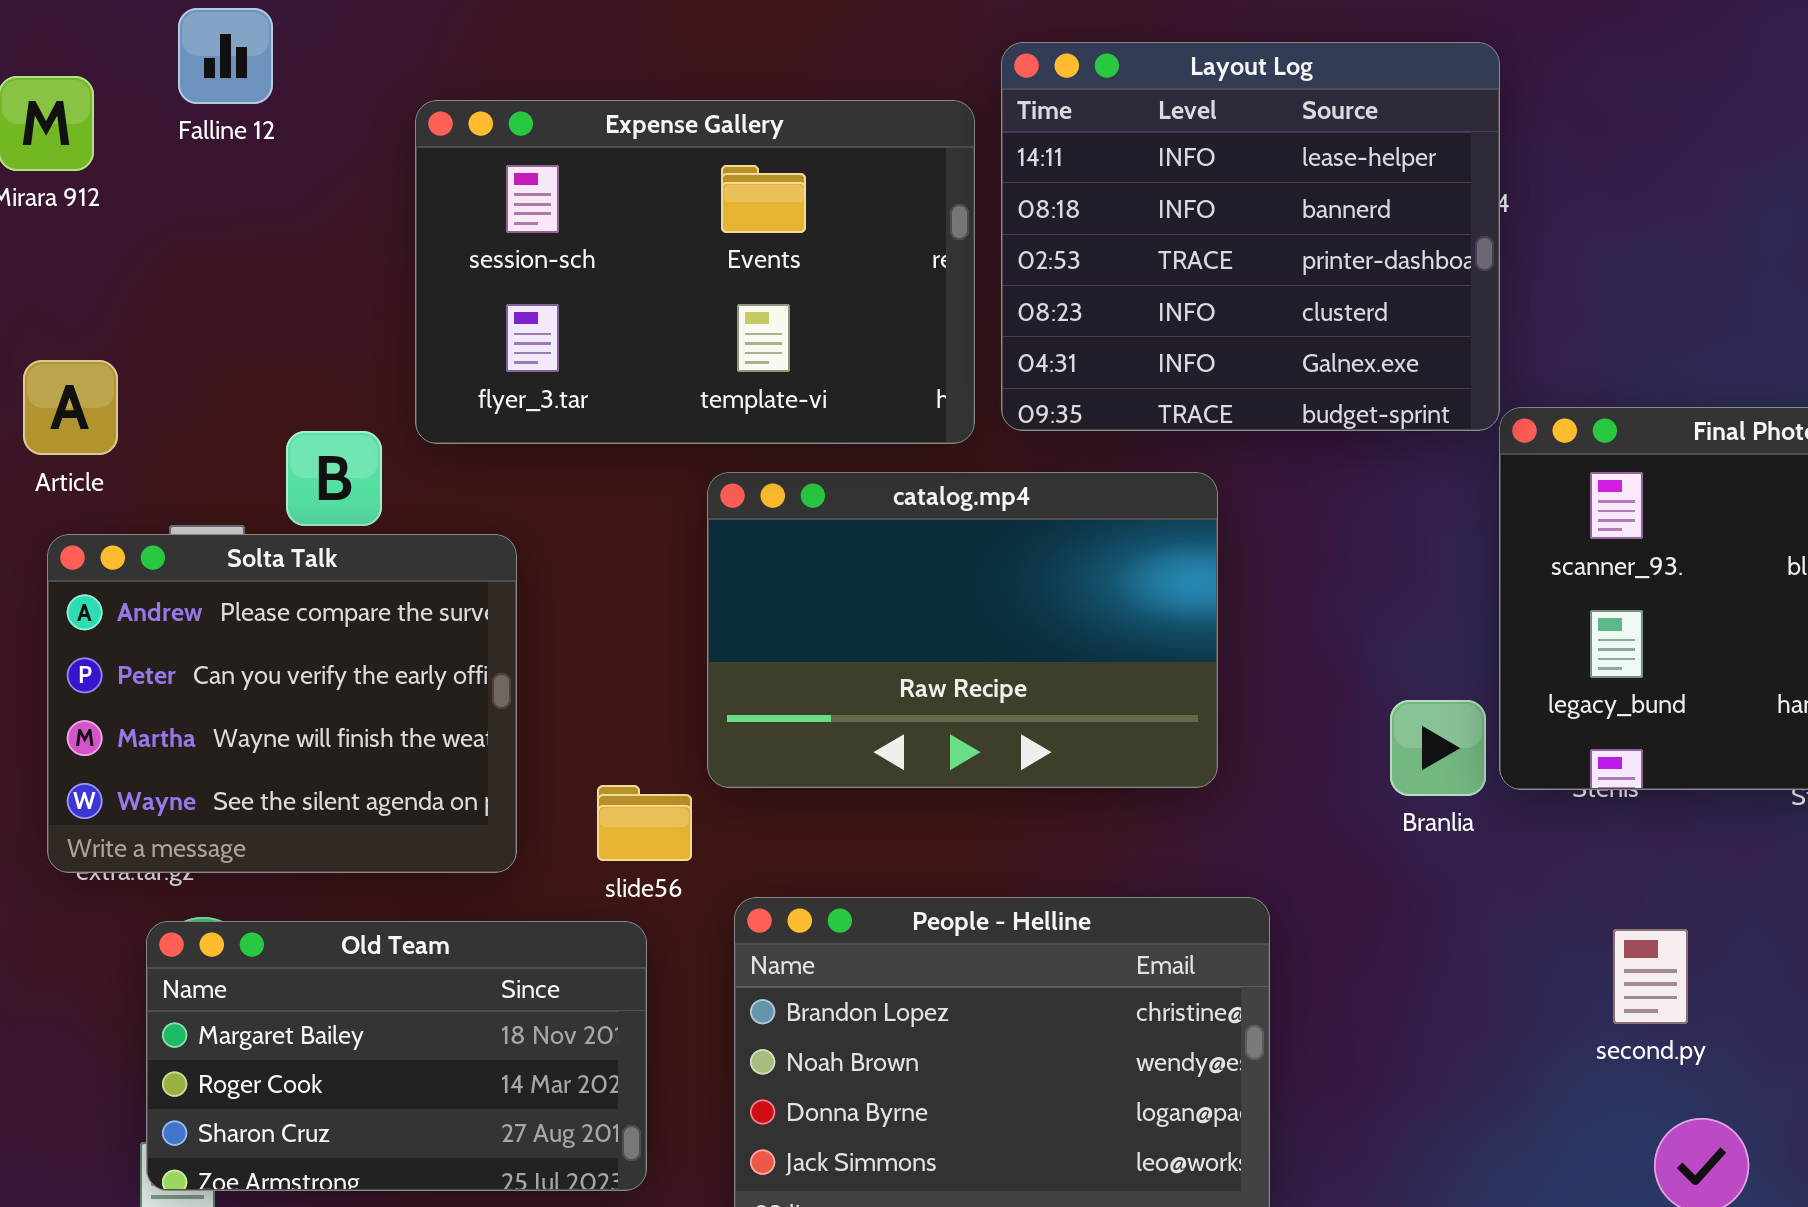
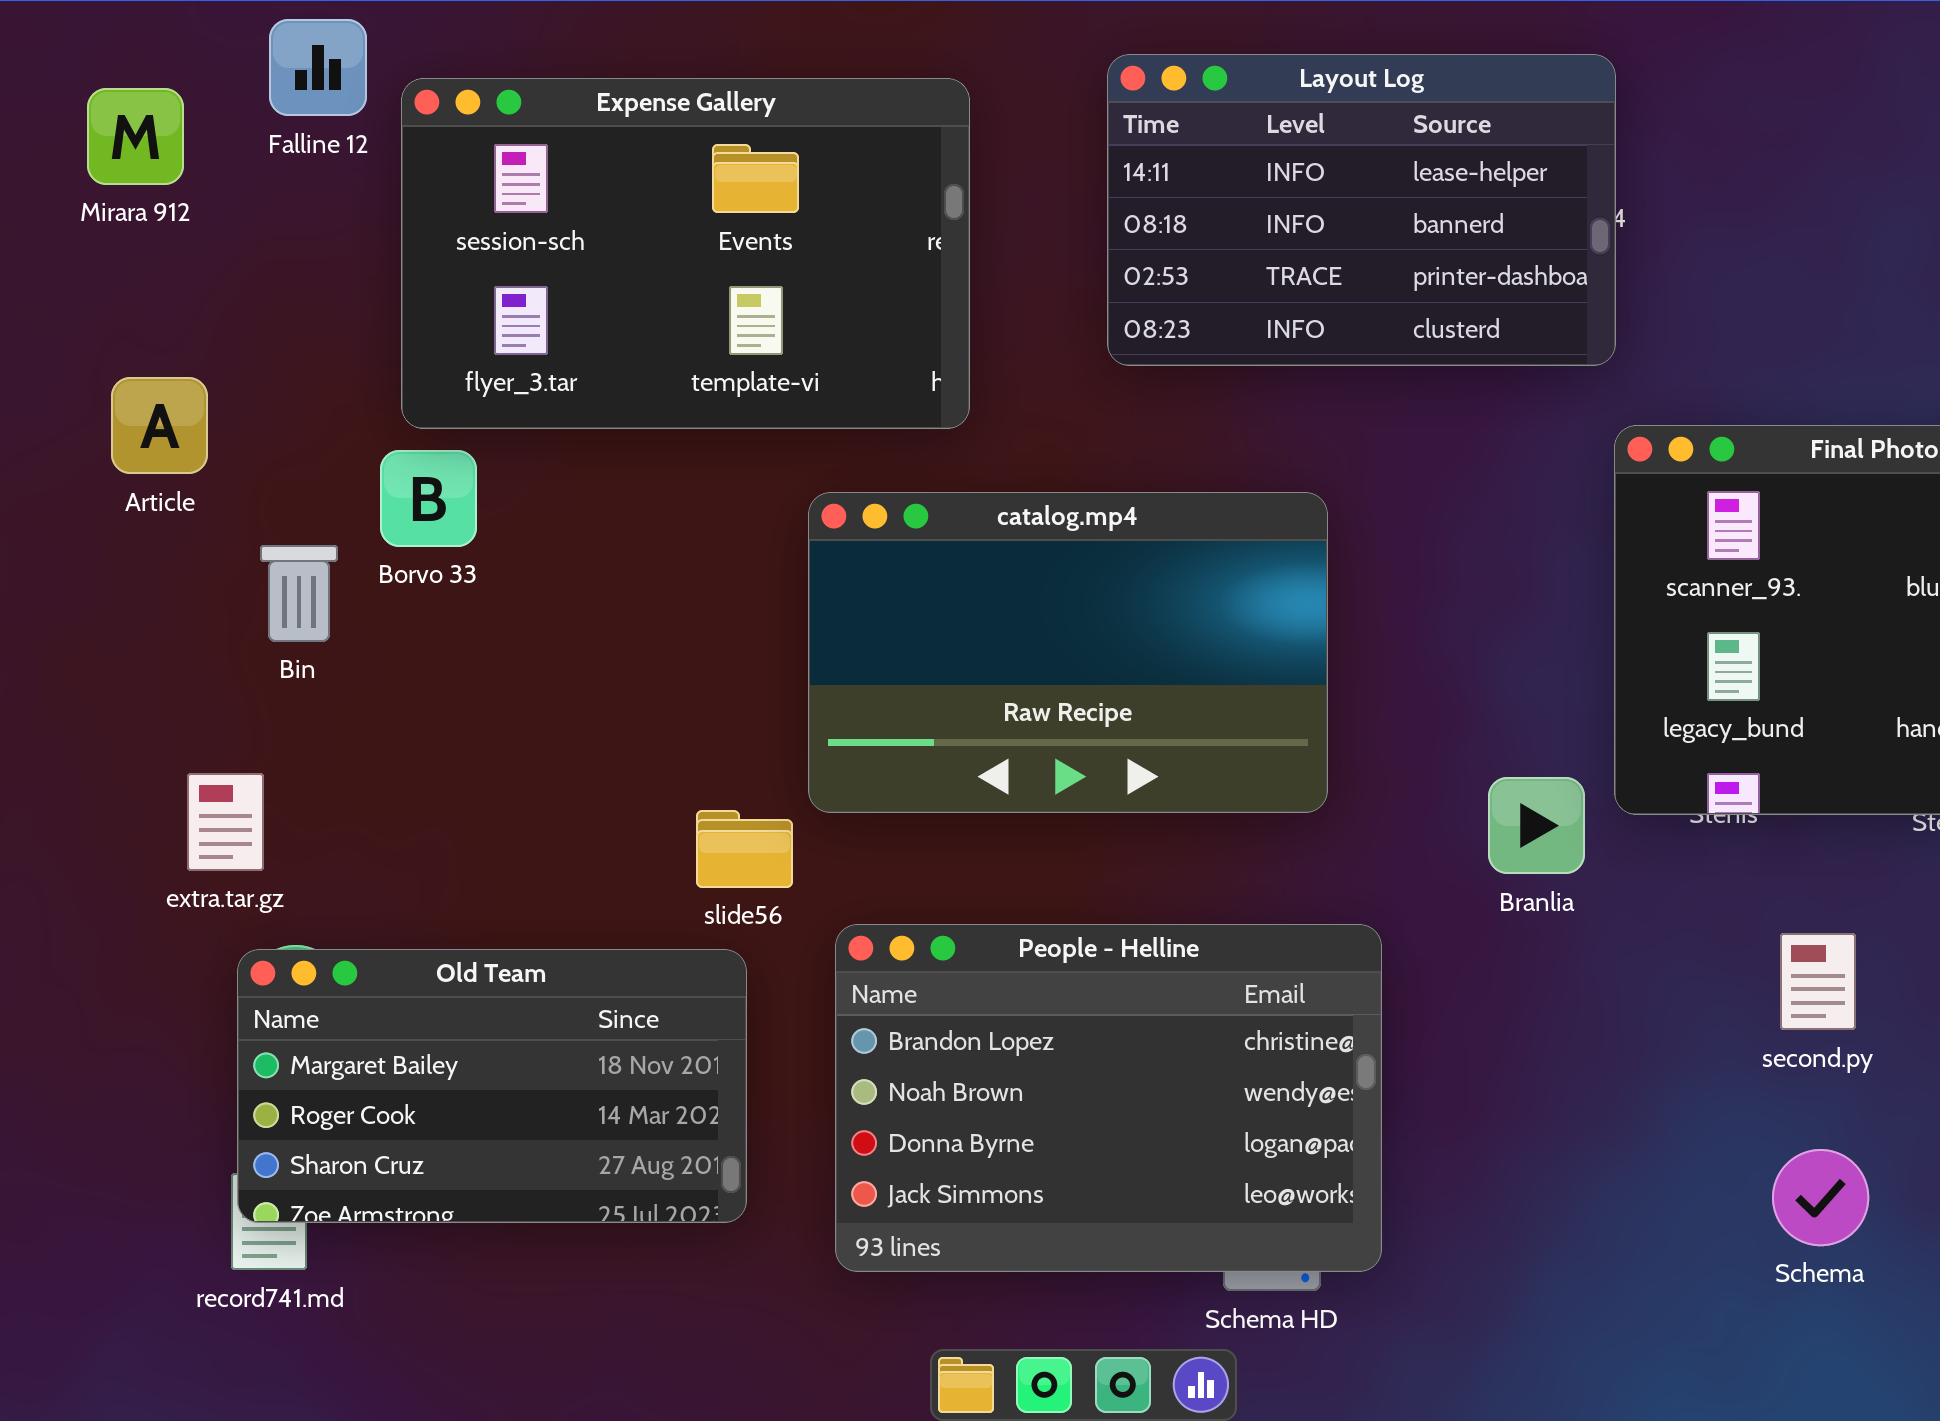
Layout Log: [1001,42,1500,431] -> [1107,54,1616,366], resized
Expense Gallery: [415,100,975,444] -> [401,78,970,429], moved
Solta Talk: [47,534,517,873] -> none, closed
Branlia: [1390,700,1486,796] -> [1488,777,1585,874], moved
second.py: [1613,929,1688,1024] -> [1780,933,1856,1030], moved

